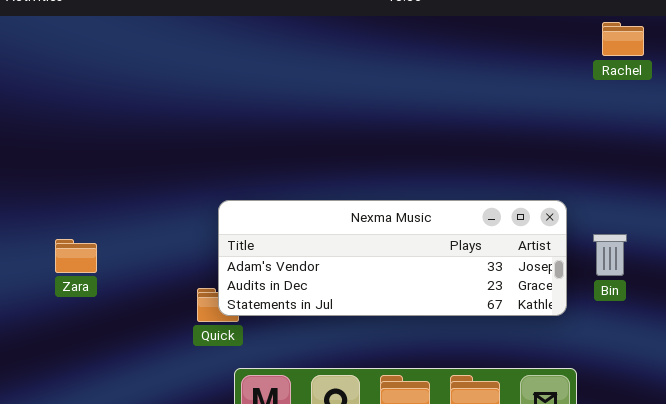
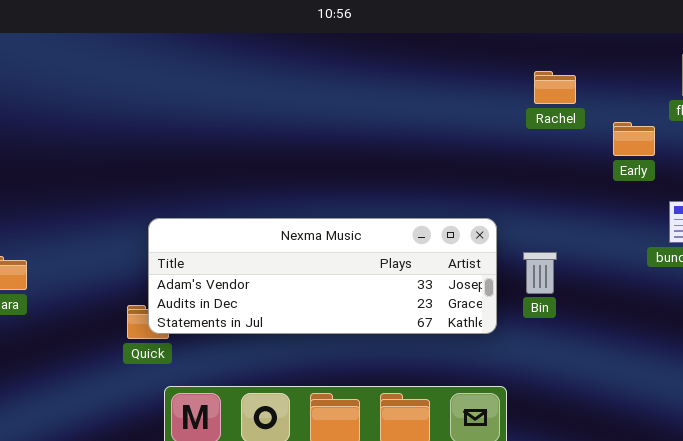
Rachel: [602,22,644,56] -> [534,71,576,104], moved

